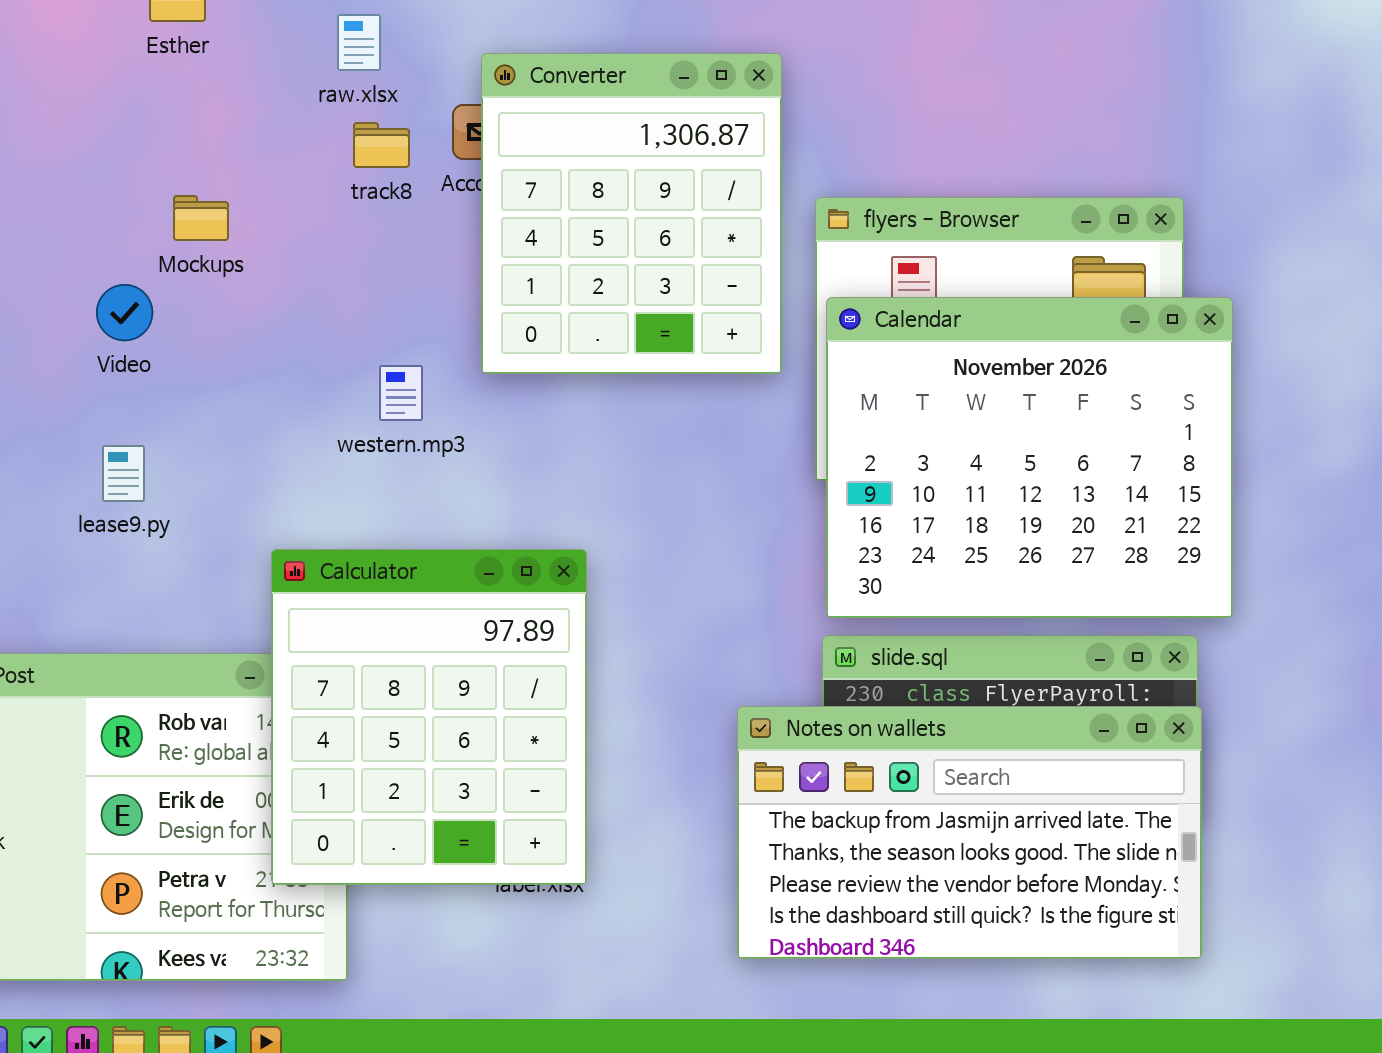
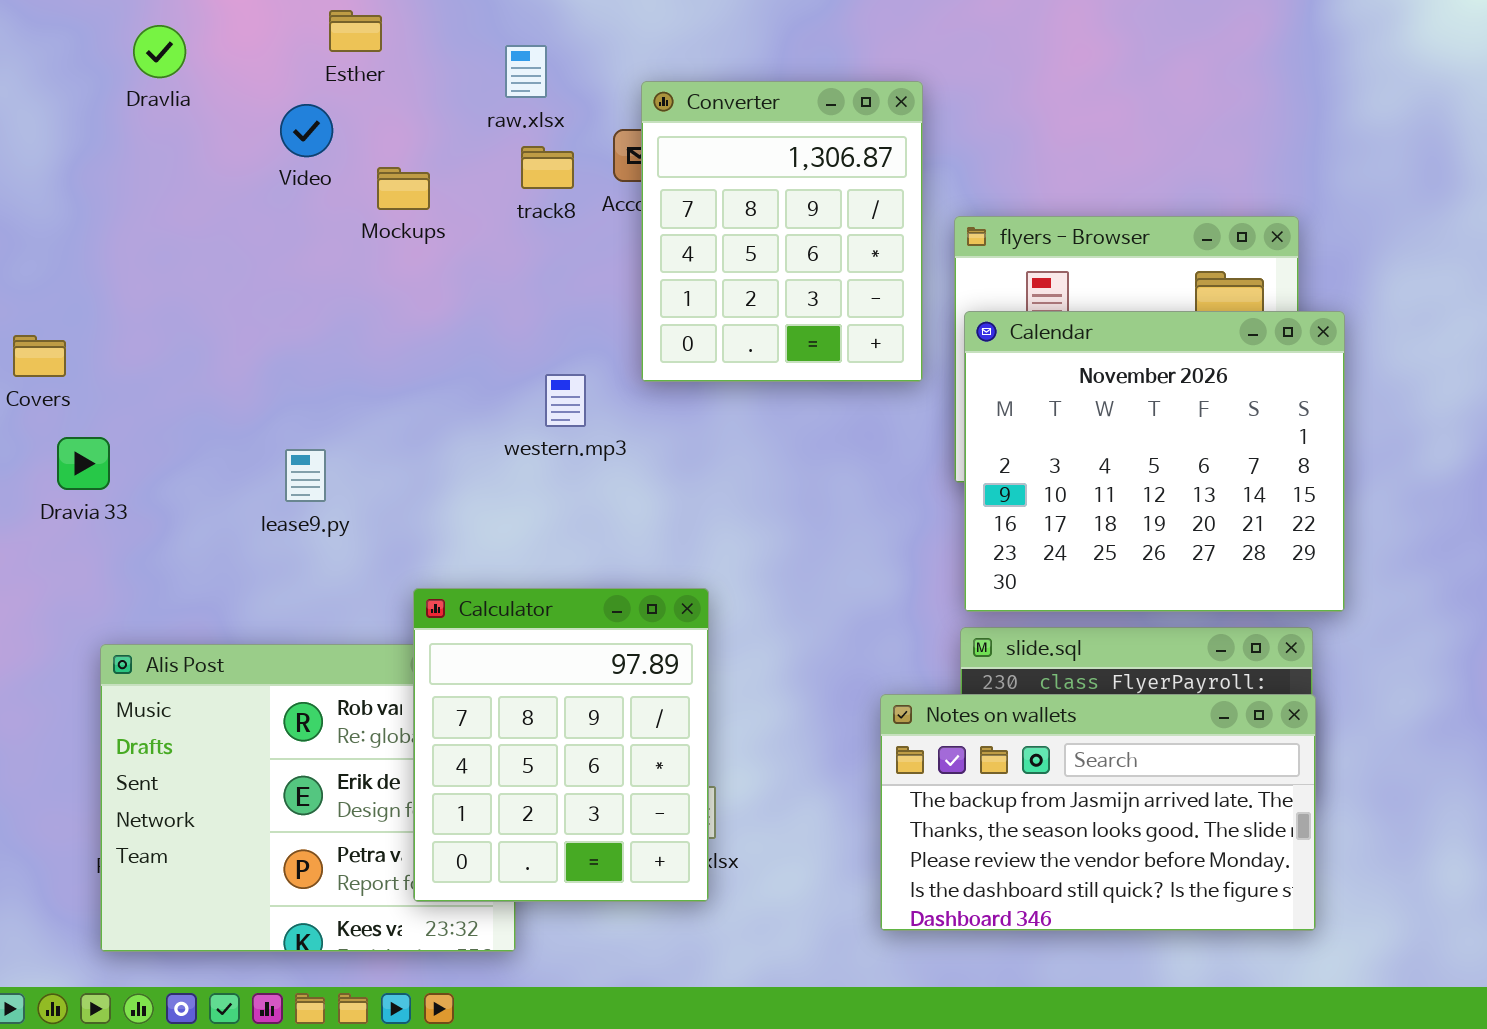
Mockups: [173,195,229,241] -> [377,167,430,210], moved
Video: [96,284,153,341] -> [280,104,333,157], moved
Calculator: [271,549,587,885] -> [413,588,709,902], moved

